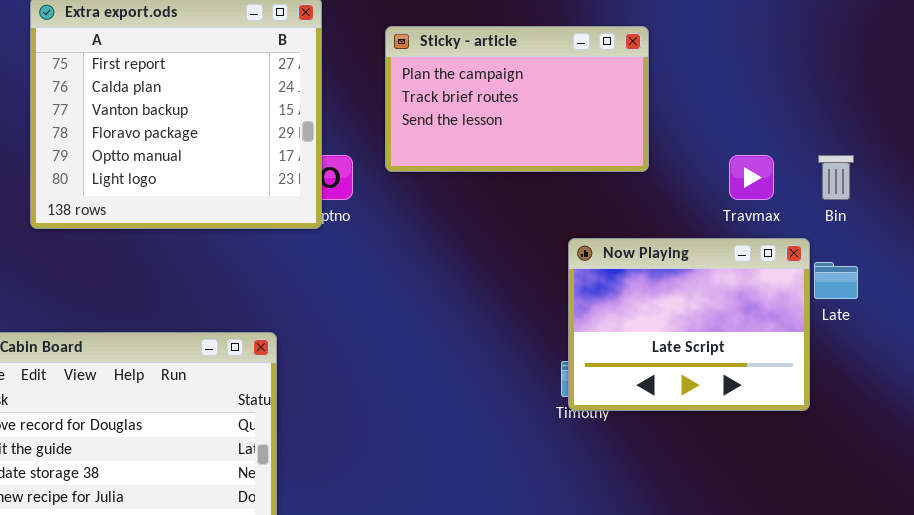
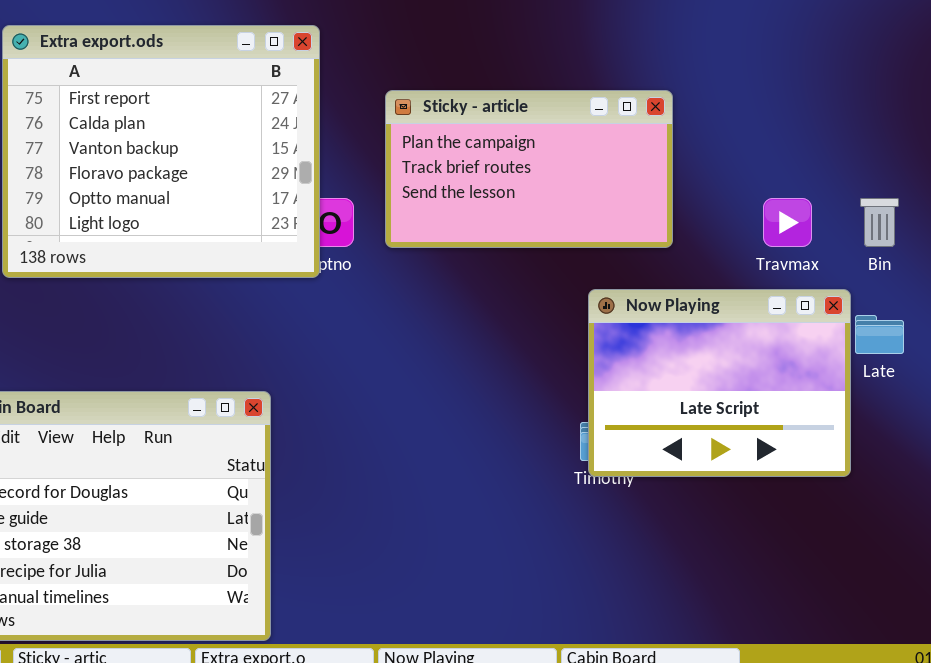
Sticky - article: [385,26,649,172] -> [385,90,673,248], moved

